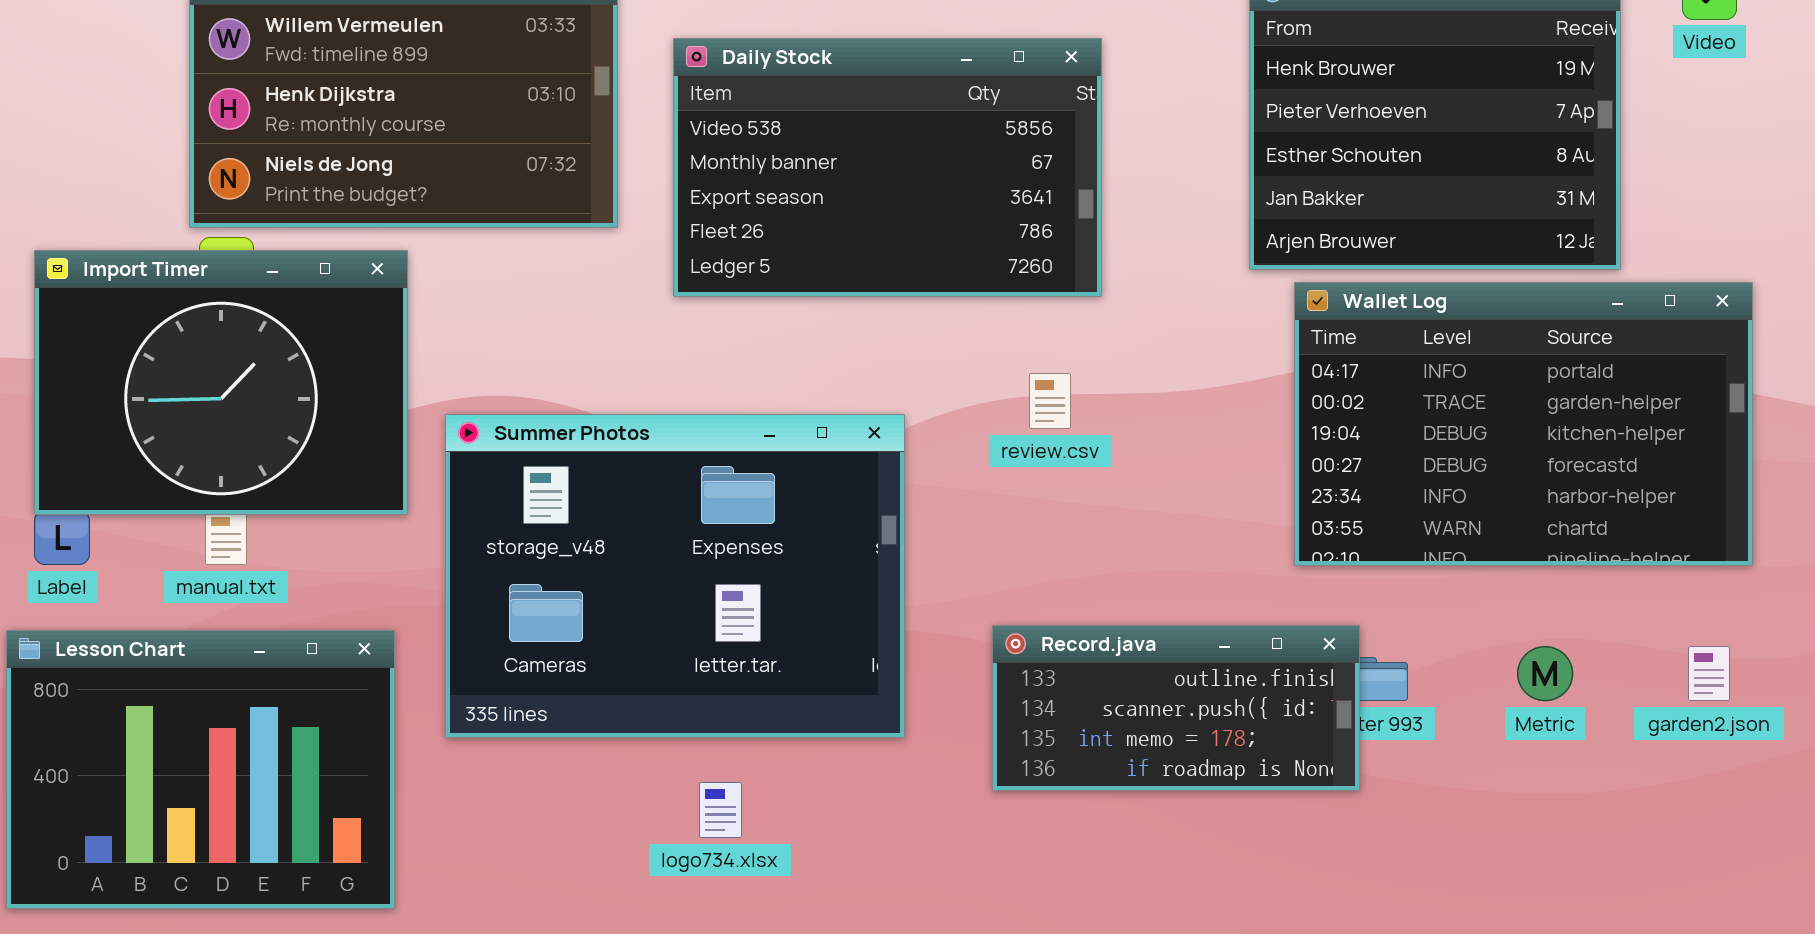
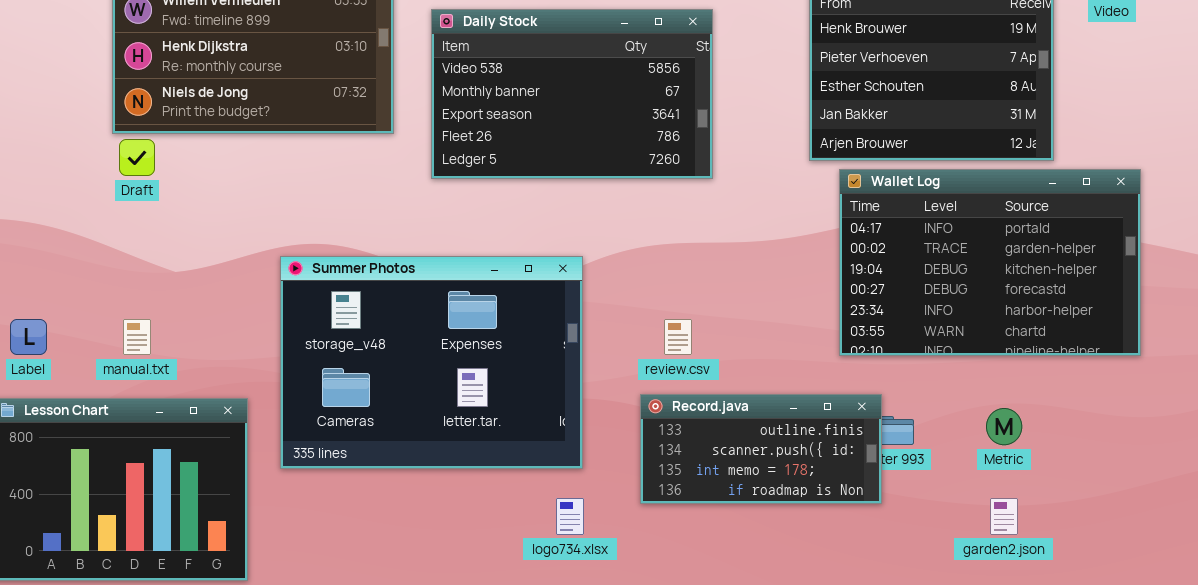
Import Timer: [34,250,408,515] -> none, closed
review.csv: [1029,373,1071,429] -> [664,319,692,355], moved
garden2.json: [1688,646,1730,701] -> [990,498,1018,535], moved
logo734.xlsx: [699,782,742,838] -> [556,498,584,535], moved

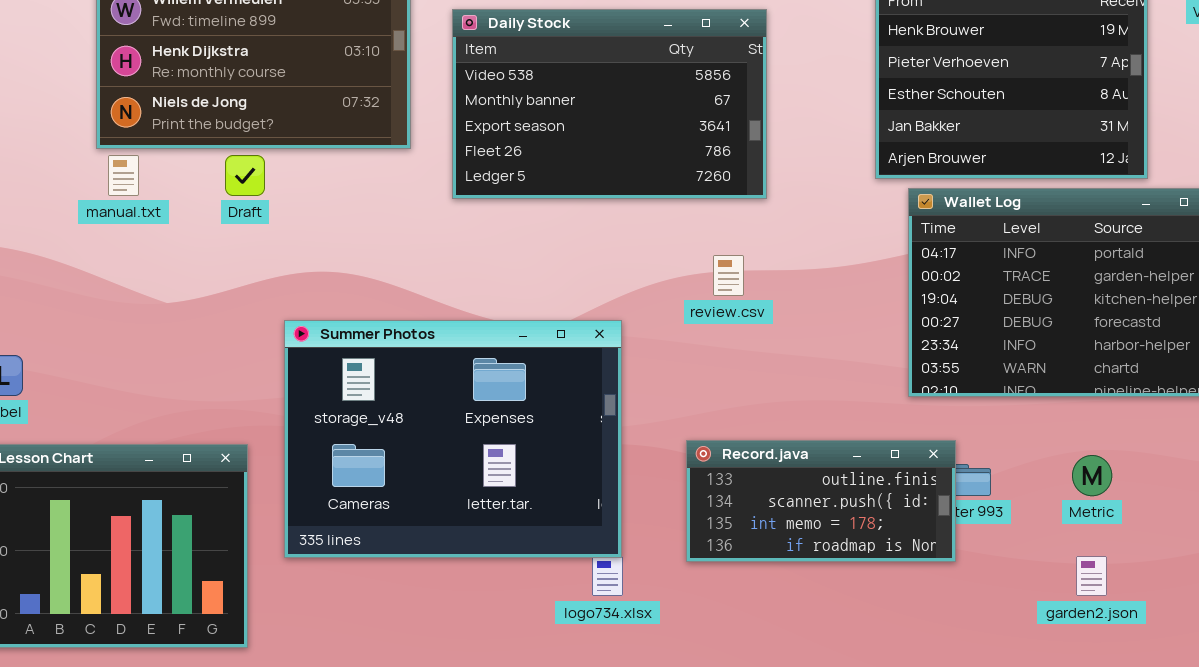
Draft: [119,139,155,176] -> [225,155,265,196], moved
Summer Photos: [280,256,583,469] -> [284,320,622,558], moved
manual.txt: [123,319,151,355] -> [108,155,139,196], moved
review.csv: [664,319,692,355] -> [713,255,744,296], moved

